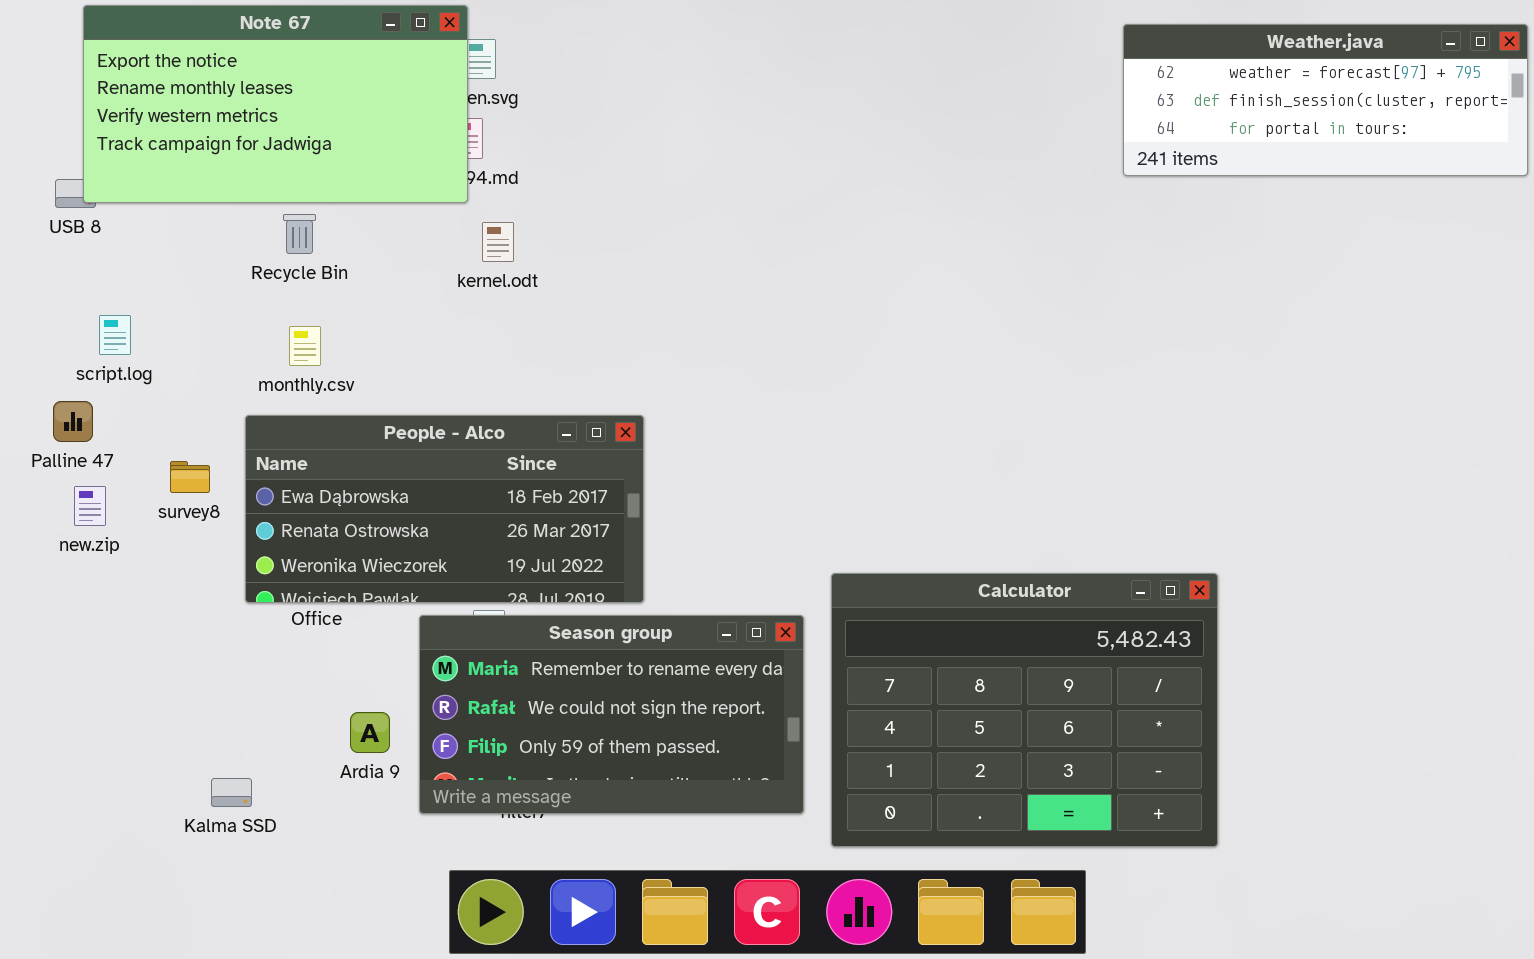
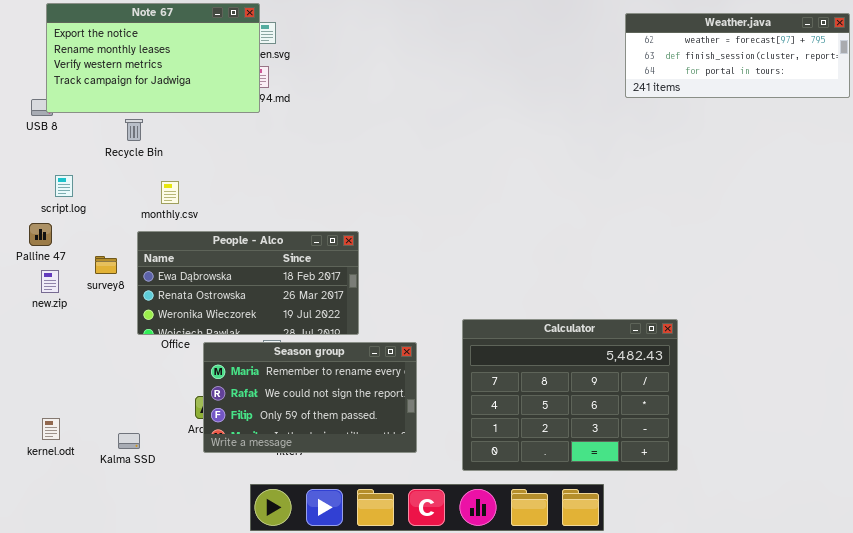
Recycle Bin: [283,214,316,254] -> [125,119,143,141], moved
kernel.odt: [482,222,514,262] -> [42,418,60,440], moved
Season group: [419,615,804,814] -> [203,342,417,453], moved

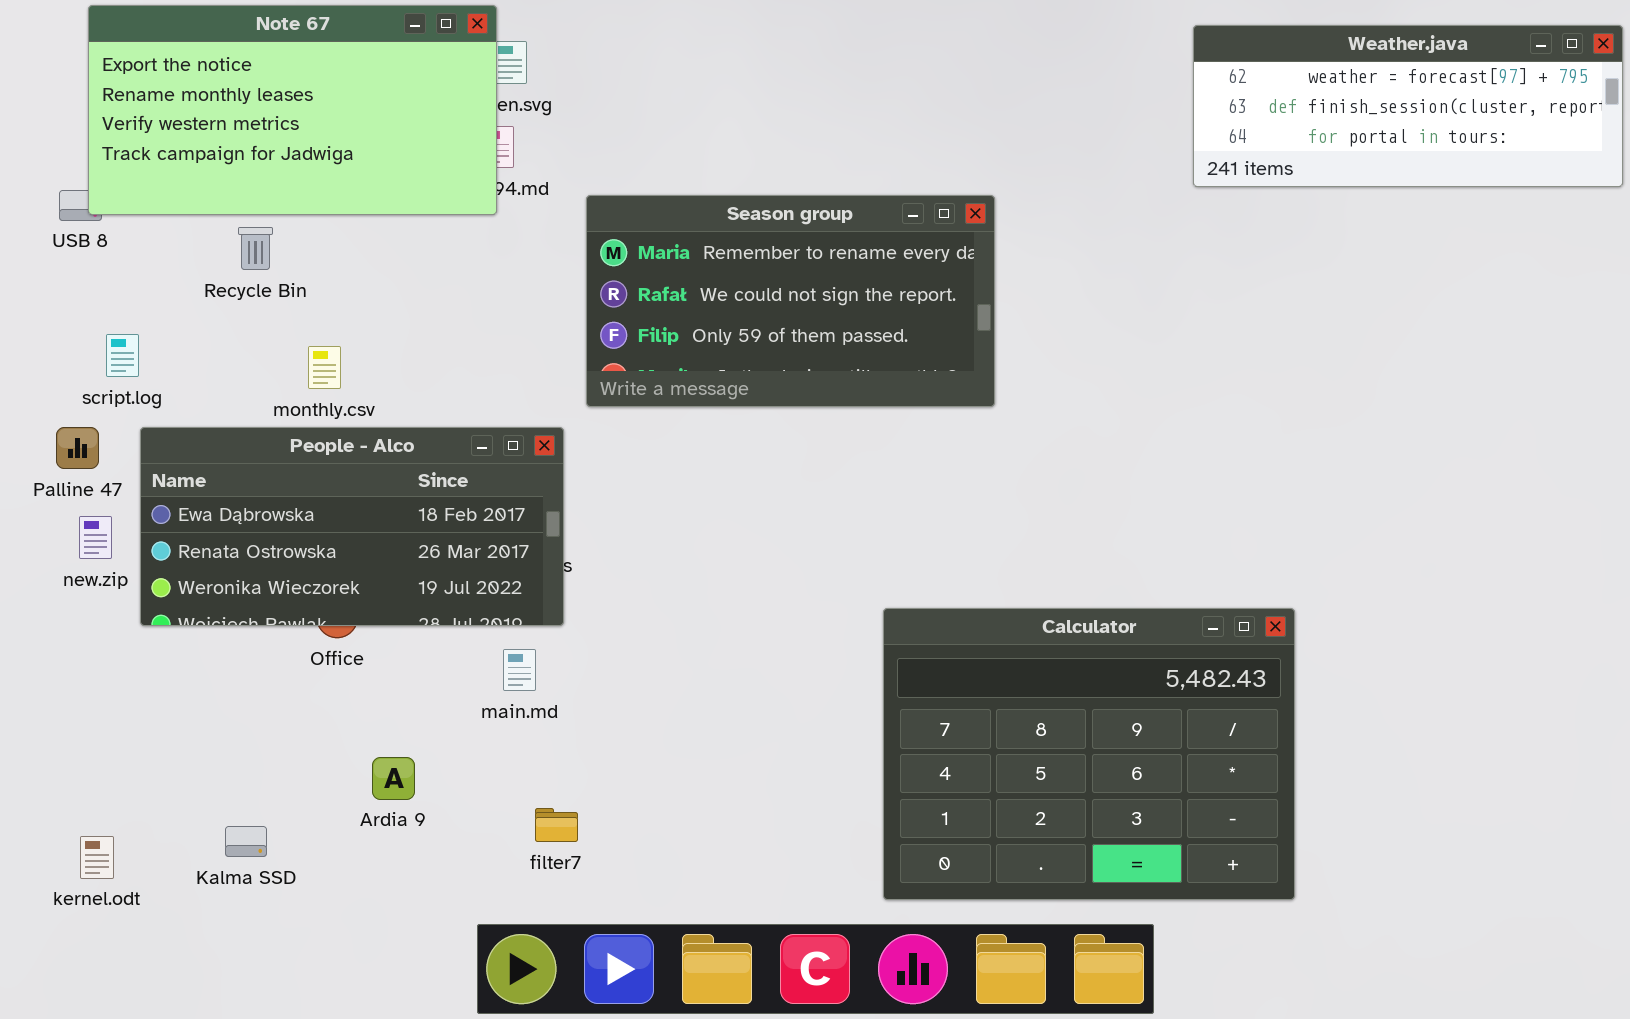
People - Alco: [137,231,359,335] -> [140,427,564,626], moved
Season group: [203,342,417,453] -> [586,195,995,407], moved
kernel.odt: [42,418,60,440] -> [80,836,114,879], moved

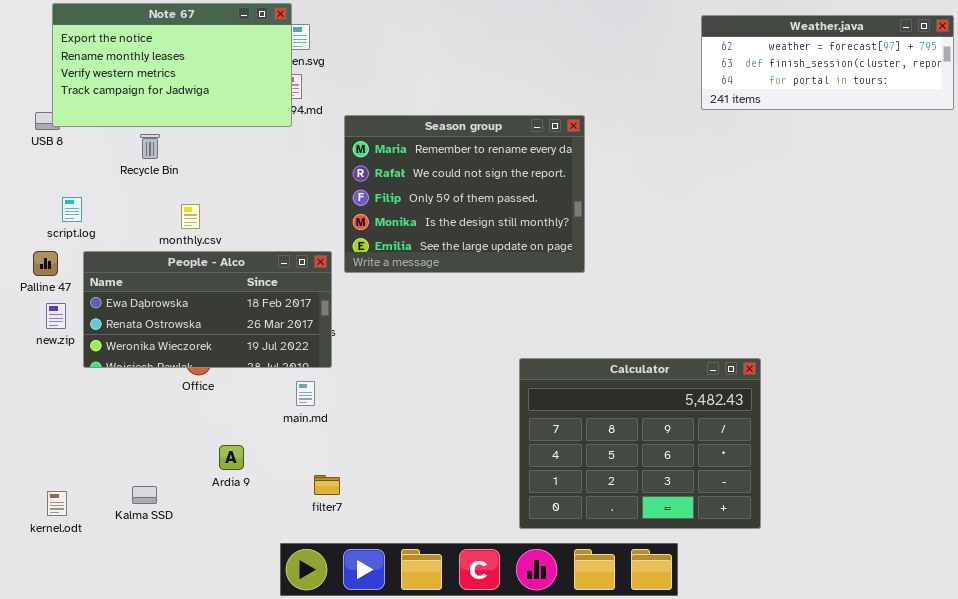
Season group: [586,195,995,407] -> [344,115,585,273], resized

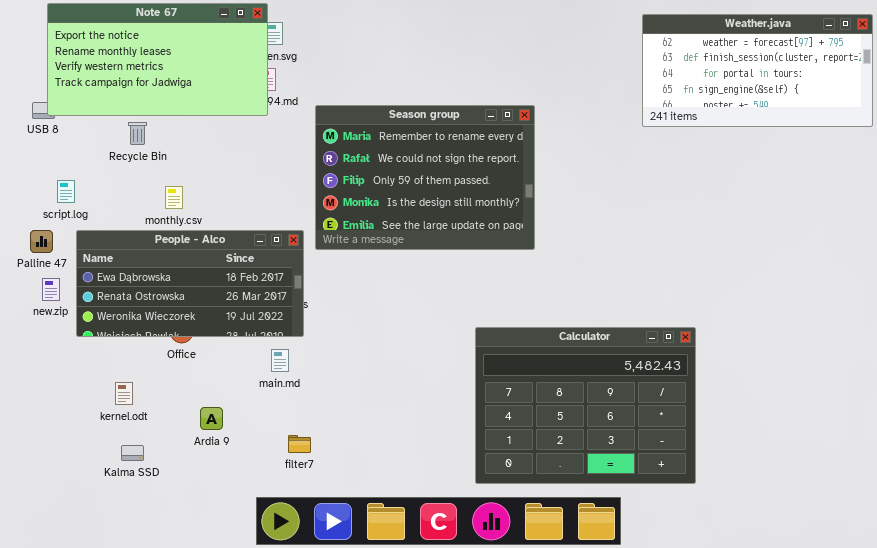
Weather.java: [701,15,954,110] -> [642,14,873,127], resized
kernel.odt: [47,491,67,516] -> [115,382,133,405], moved

